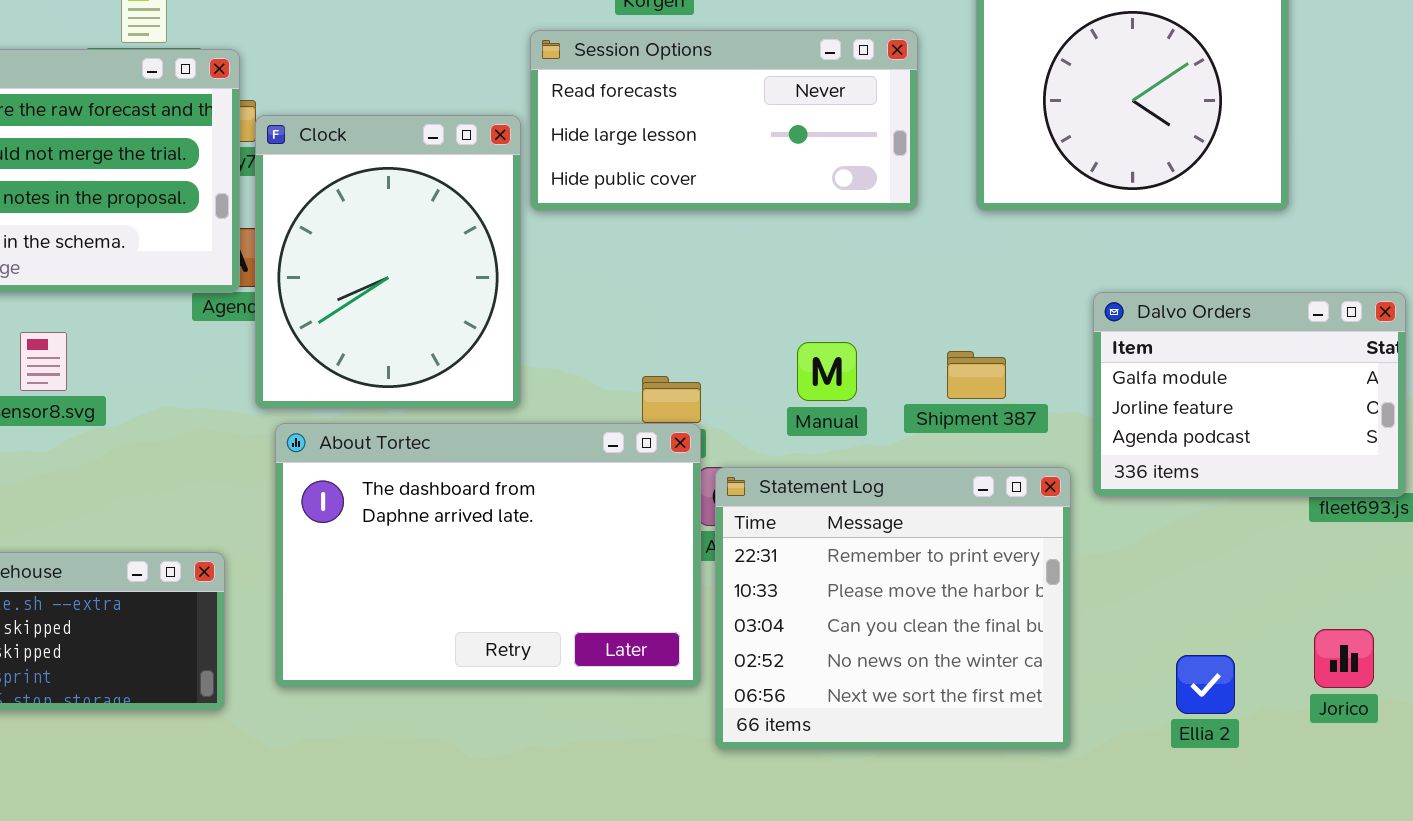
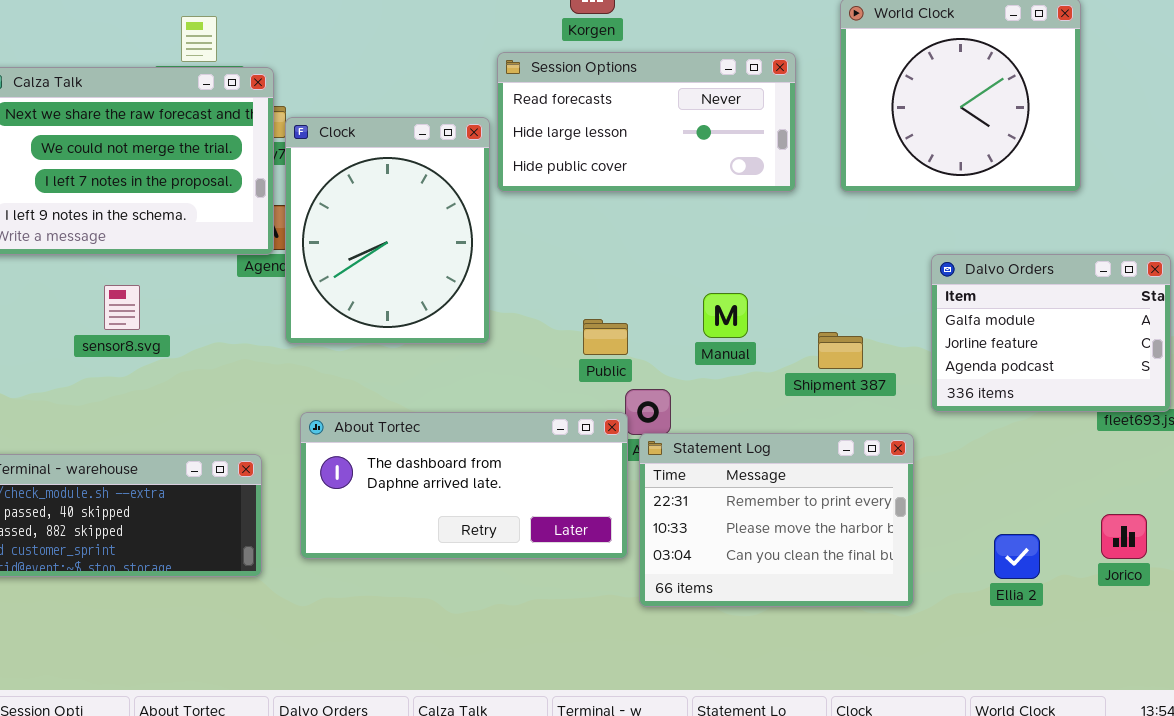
Shipment 387: [947,351,1006,399] -> [818,332,863,369], moved
About Tortec: [275,423,701,688] -> [300,412,628,559], resized
Statement Log: [715,467,1071,750] -> [639,433,914,607], resized

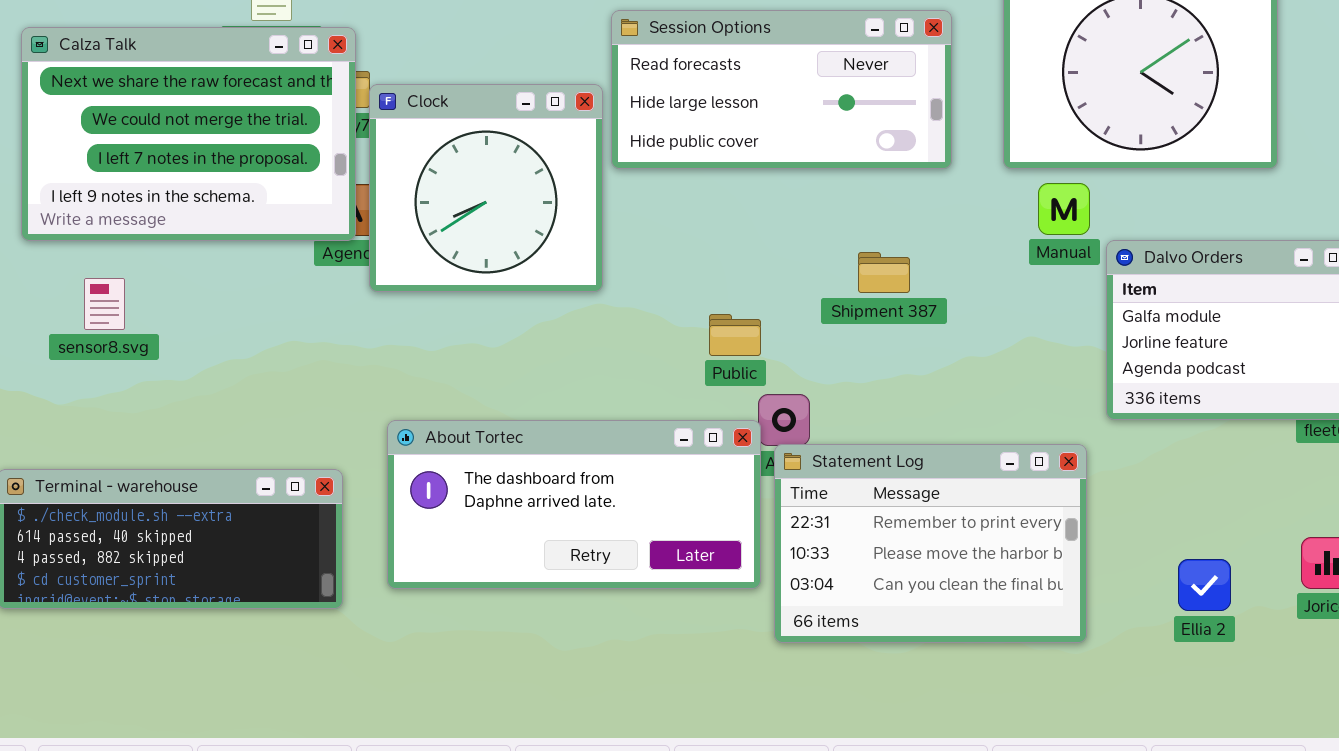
Clock: [285,117,490,344] -> [369,84,603,292], resized
sensor8.svg: [104,285,140,330] -> [84,278,125,330], moved
Manual: [703,293,748,338] -> [1038,183,1090,235], moved
Shipment 387: [818,332,863,369] -> [858,252,910,293], moved

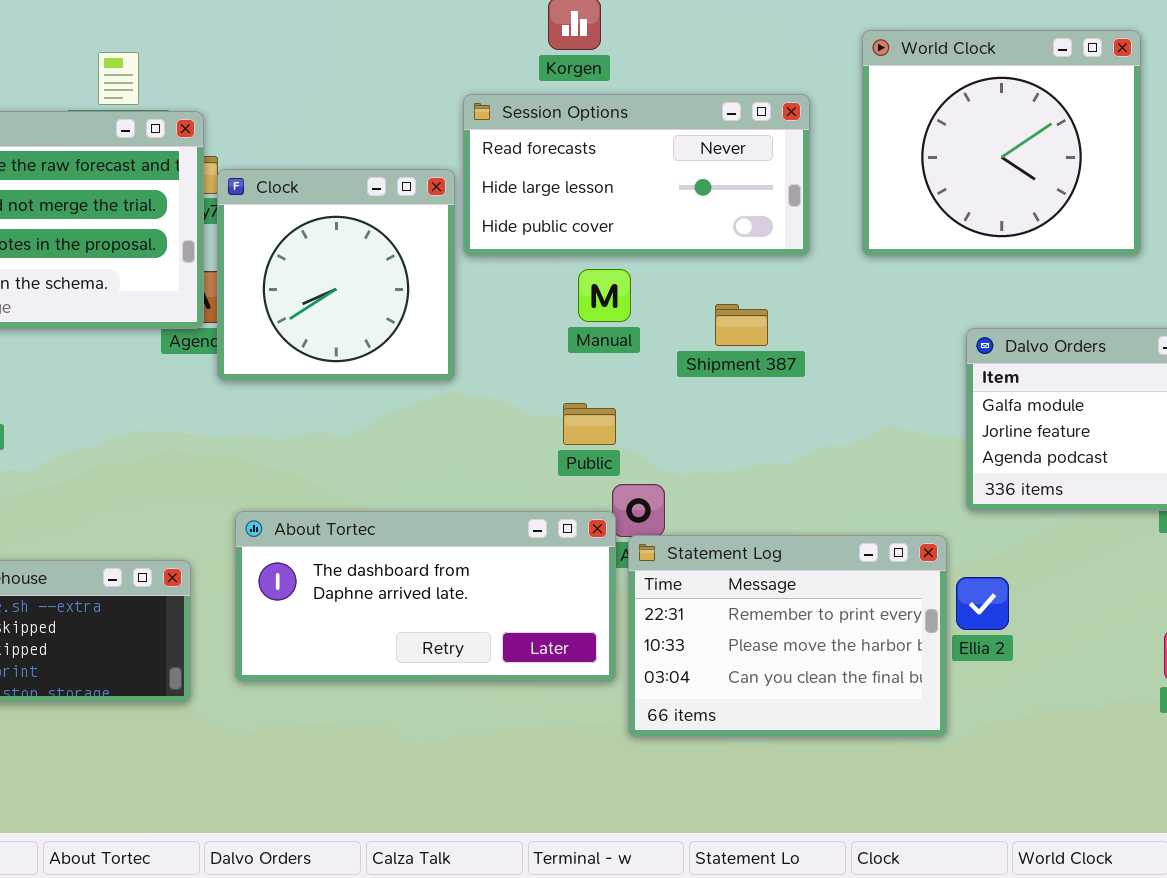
Manual: [1038,183,1090,235] -> [578,269,631,322], moved
Shipment 387: [858,252,910,293] -> [715,304,768,346], moved
Ellia 2: [1178,559,1231,611] -> [956,577,1009,630], moved

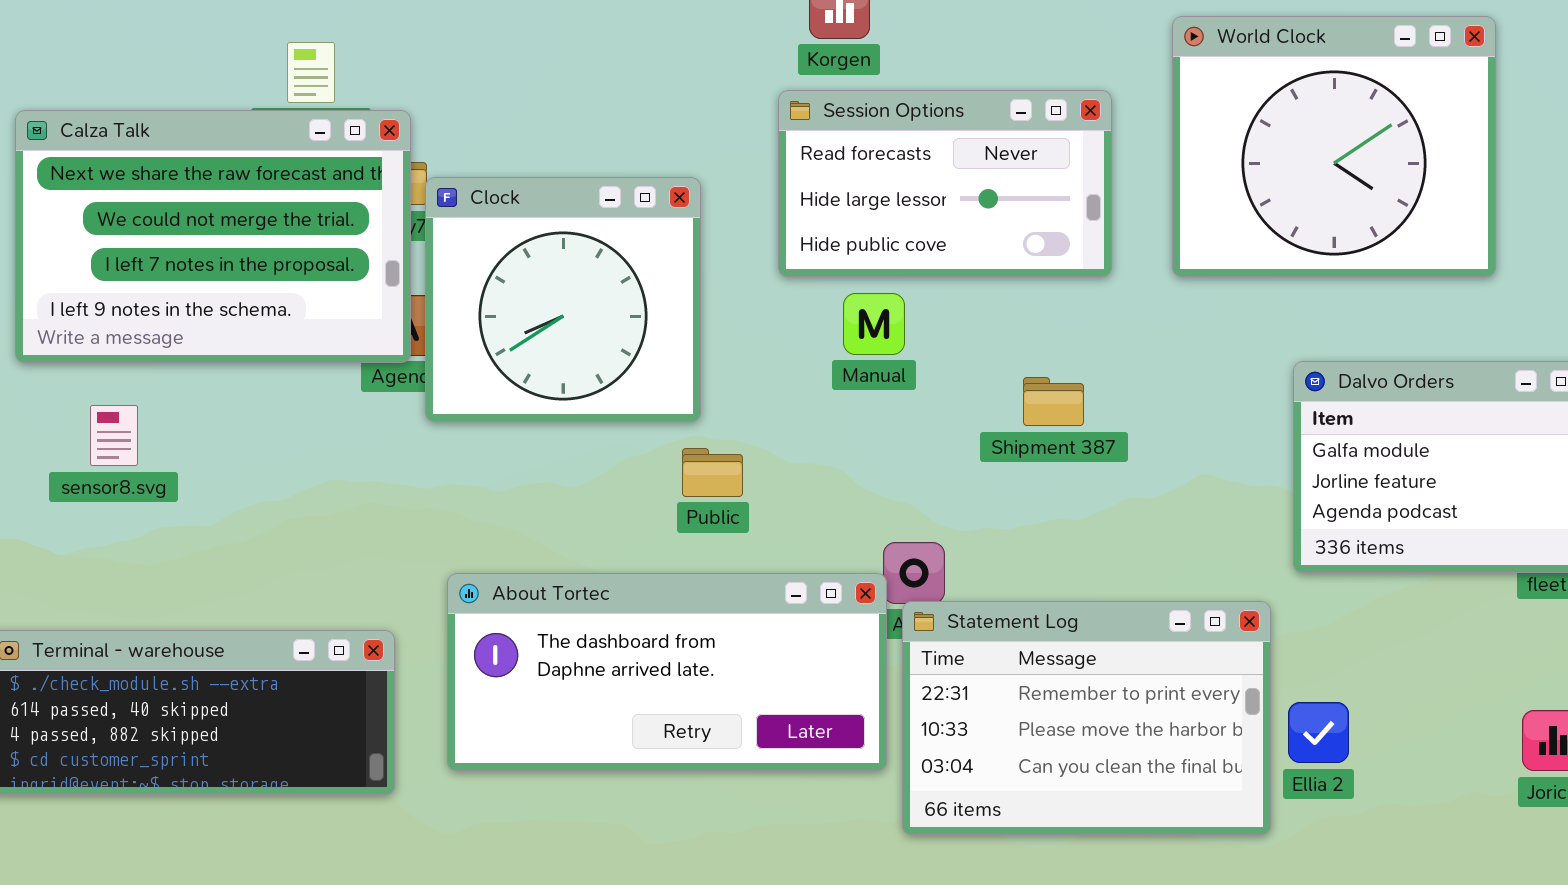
Session Options: [463,94,810,256] -> [778,90,1112,277], resized
Shipment 387: [715,304,768,346] -> [1023,377,1084,426], moved
Public: [563,403,616,445] -> [682,448,743,497], moved
Ellia 2: [956,577,1009,630] -> [1288,702,1349,763], moved

